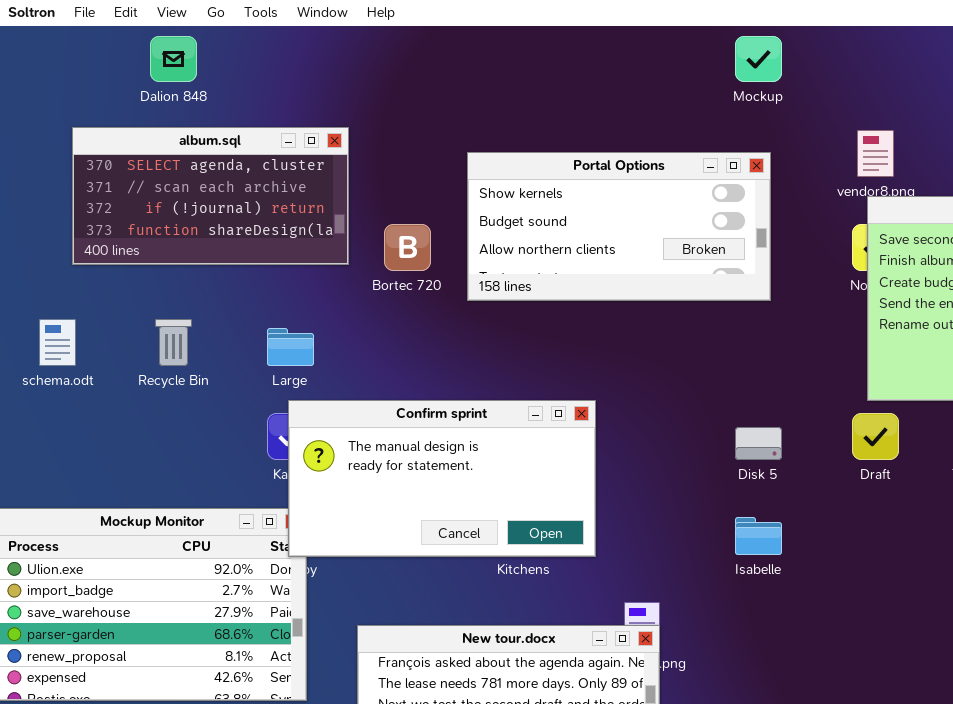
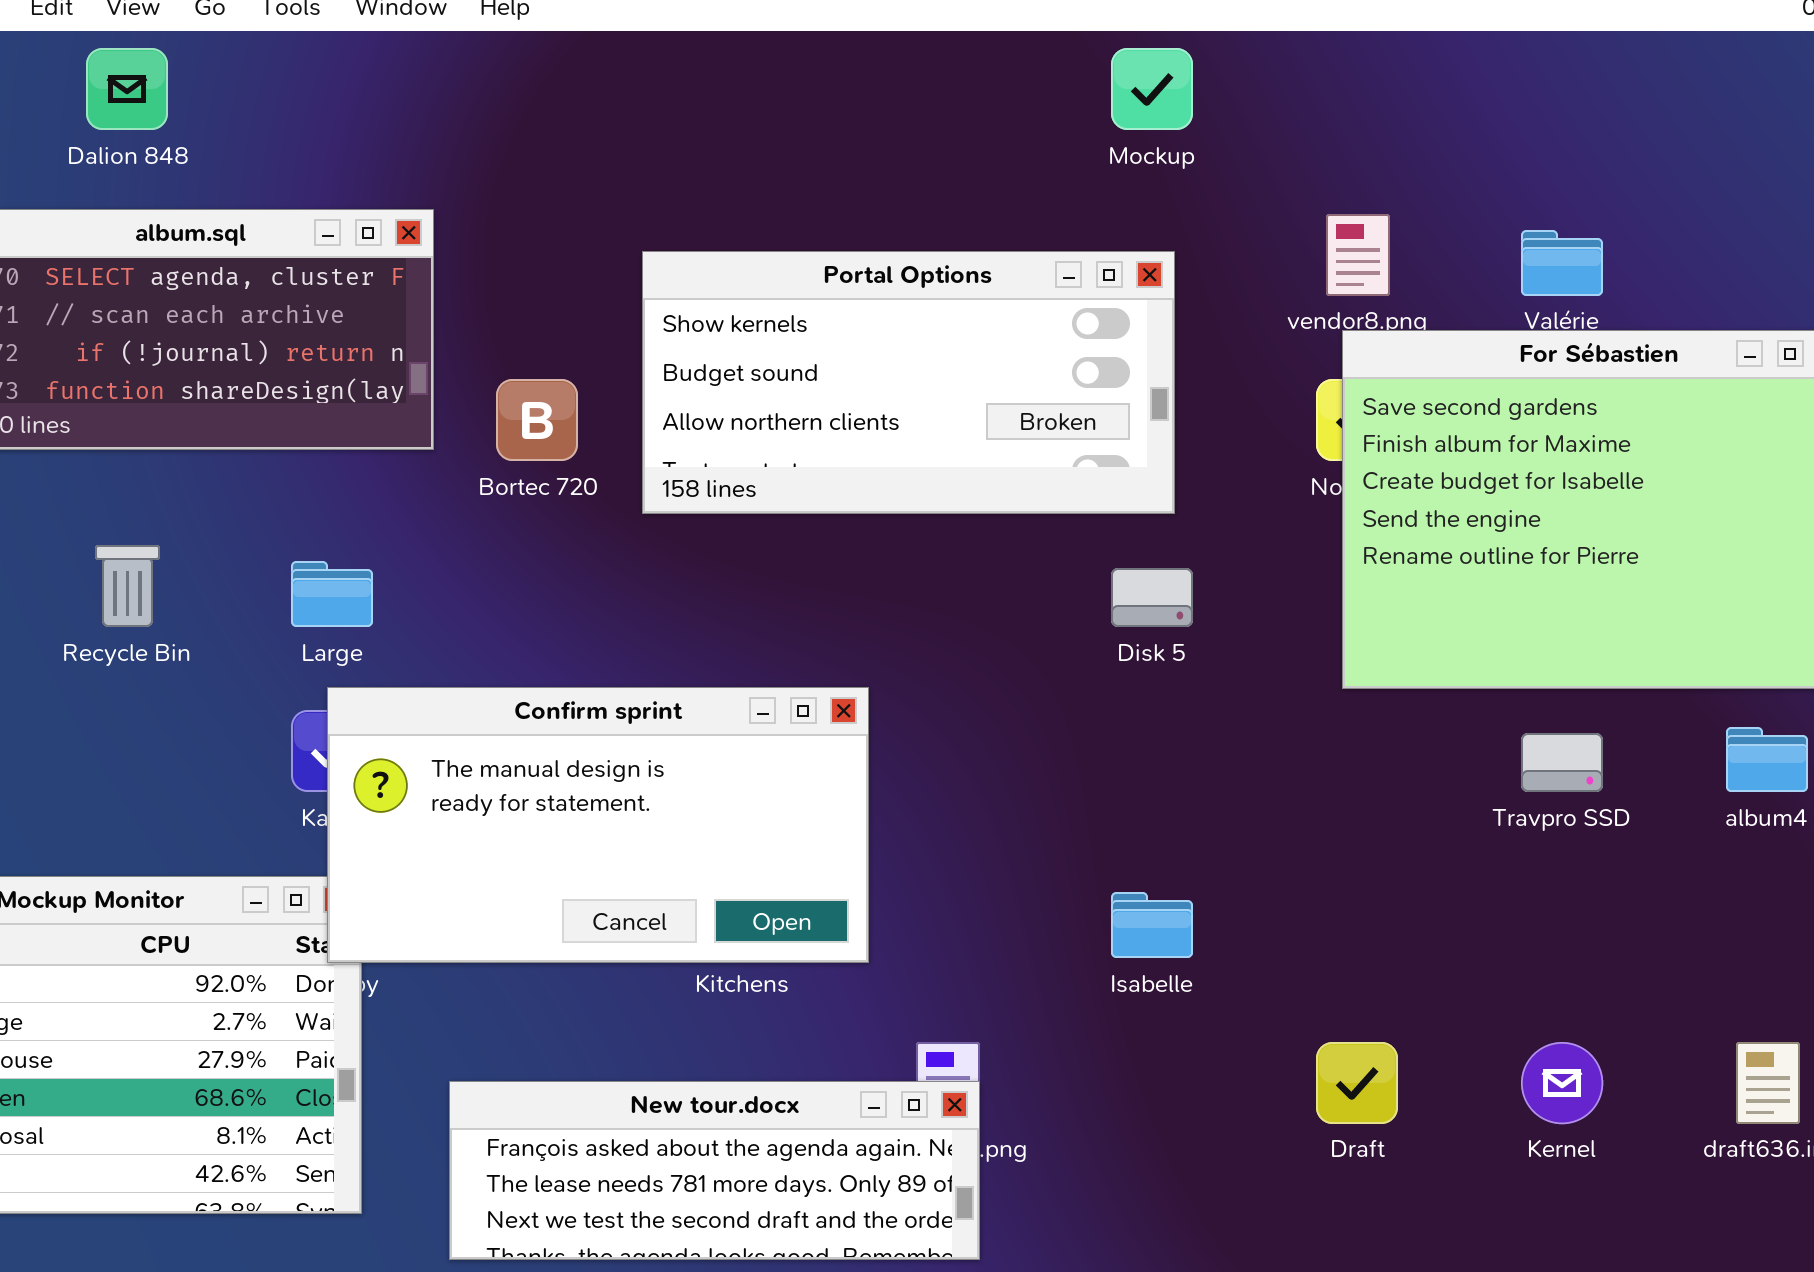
Draft: [852,413,899,460] -> [1316,1042,1398,1124], moved
Disk 5: [735,427,782,460] -> [1111,568,1193,627], moved

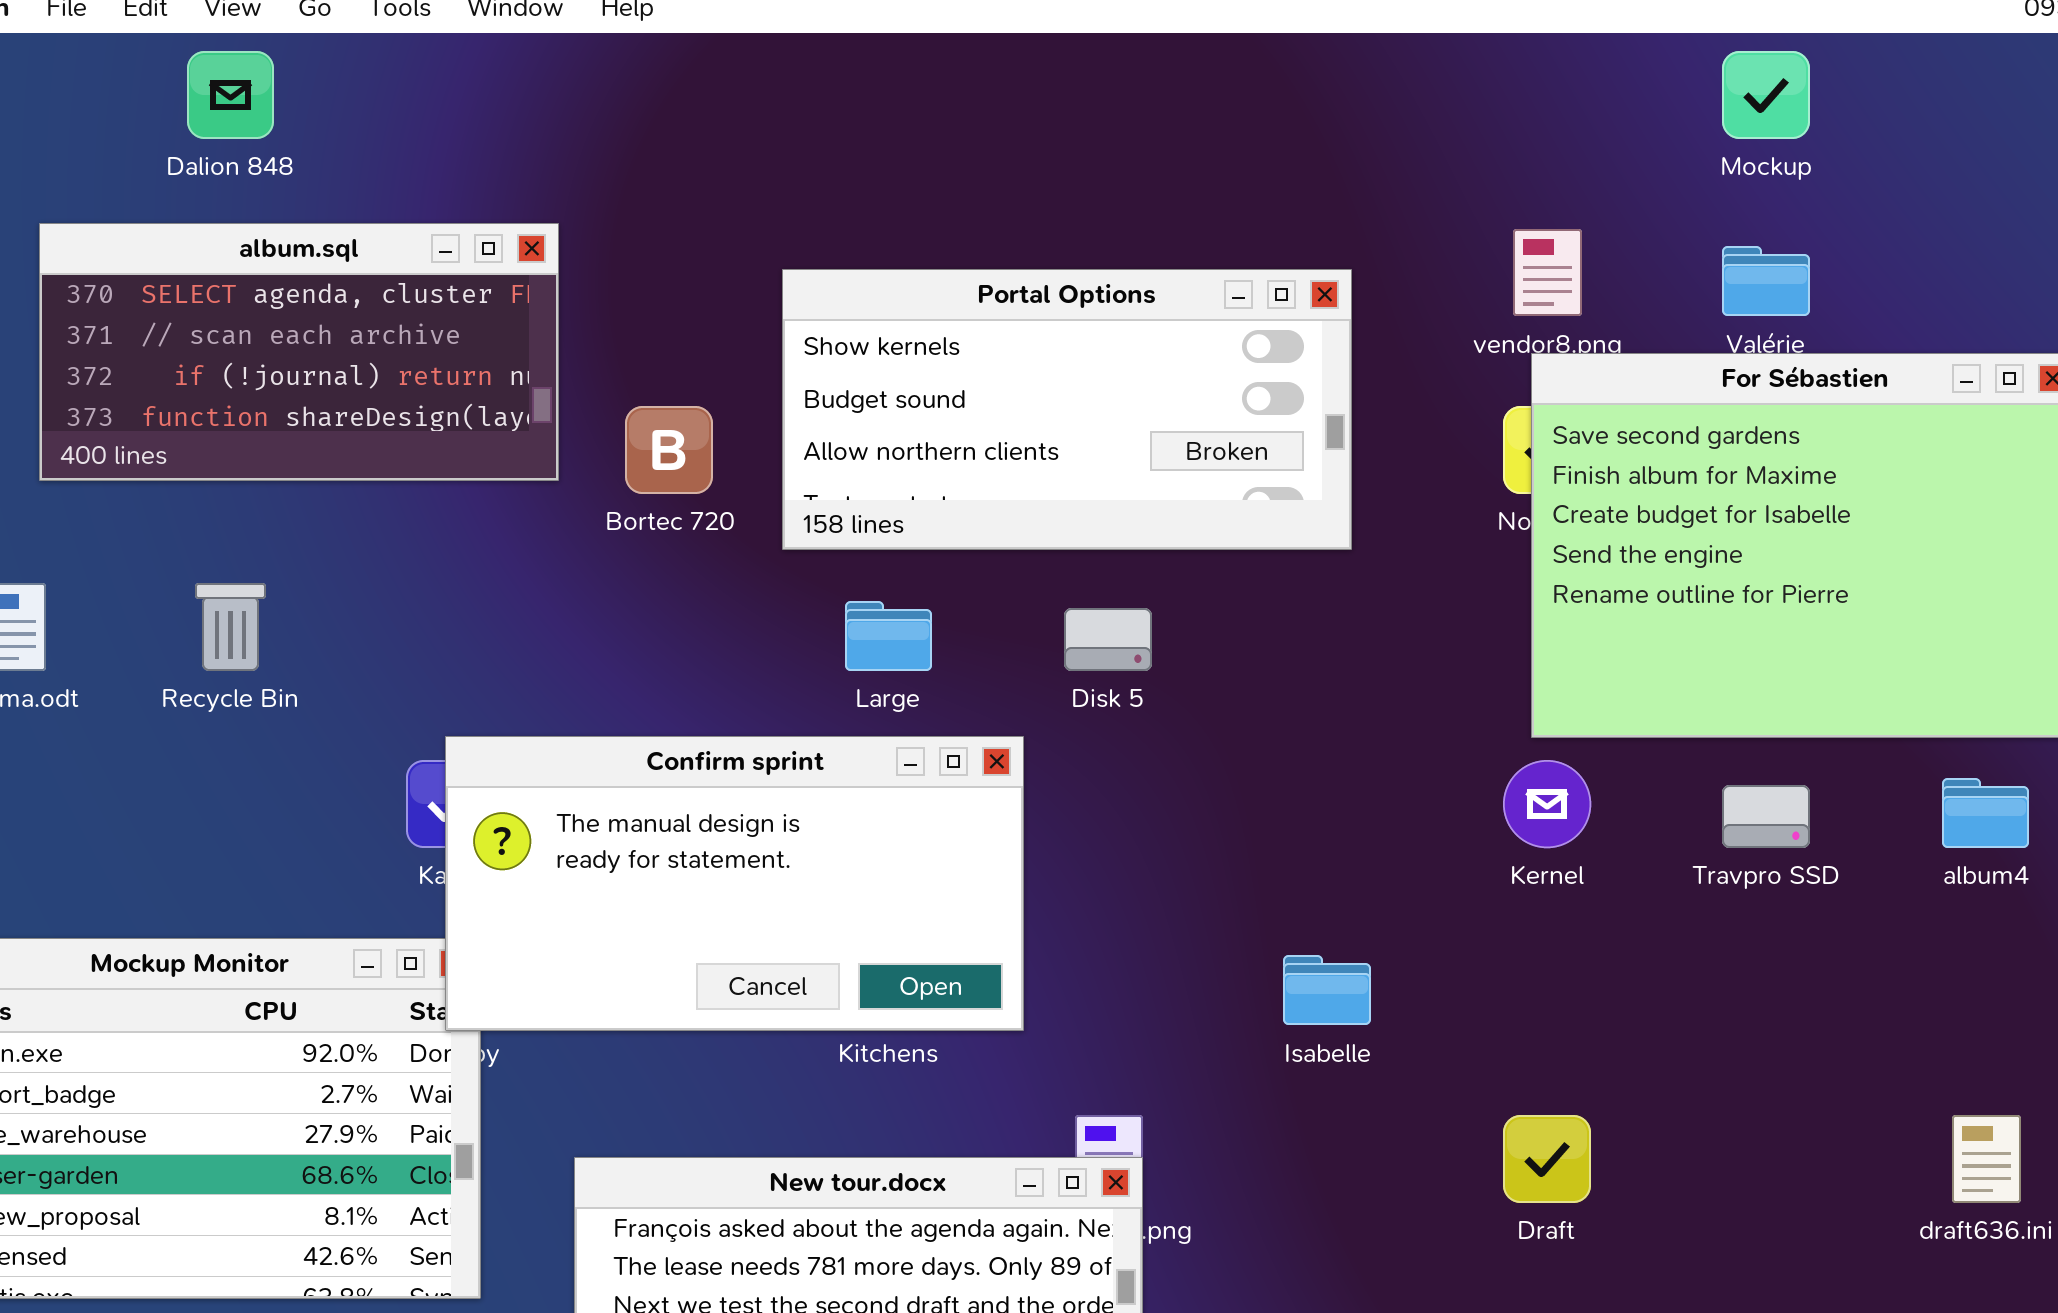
Mockup: [1111,48,1193,130] -> [1722,51,1810,139], moved
Large: [291,561,373,627] -> [845,601,932,671], moved
Disk 5: [1111,568,1193,627] -> [1064,608,1152,671], moved
Kernel: [1521,1042,1603,1124] -> [1503,760,1591,848], moved

